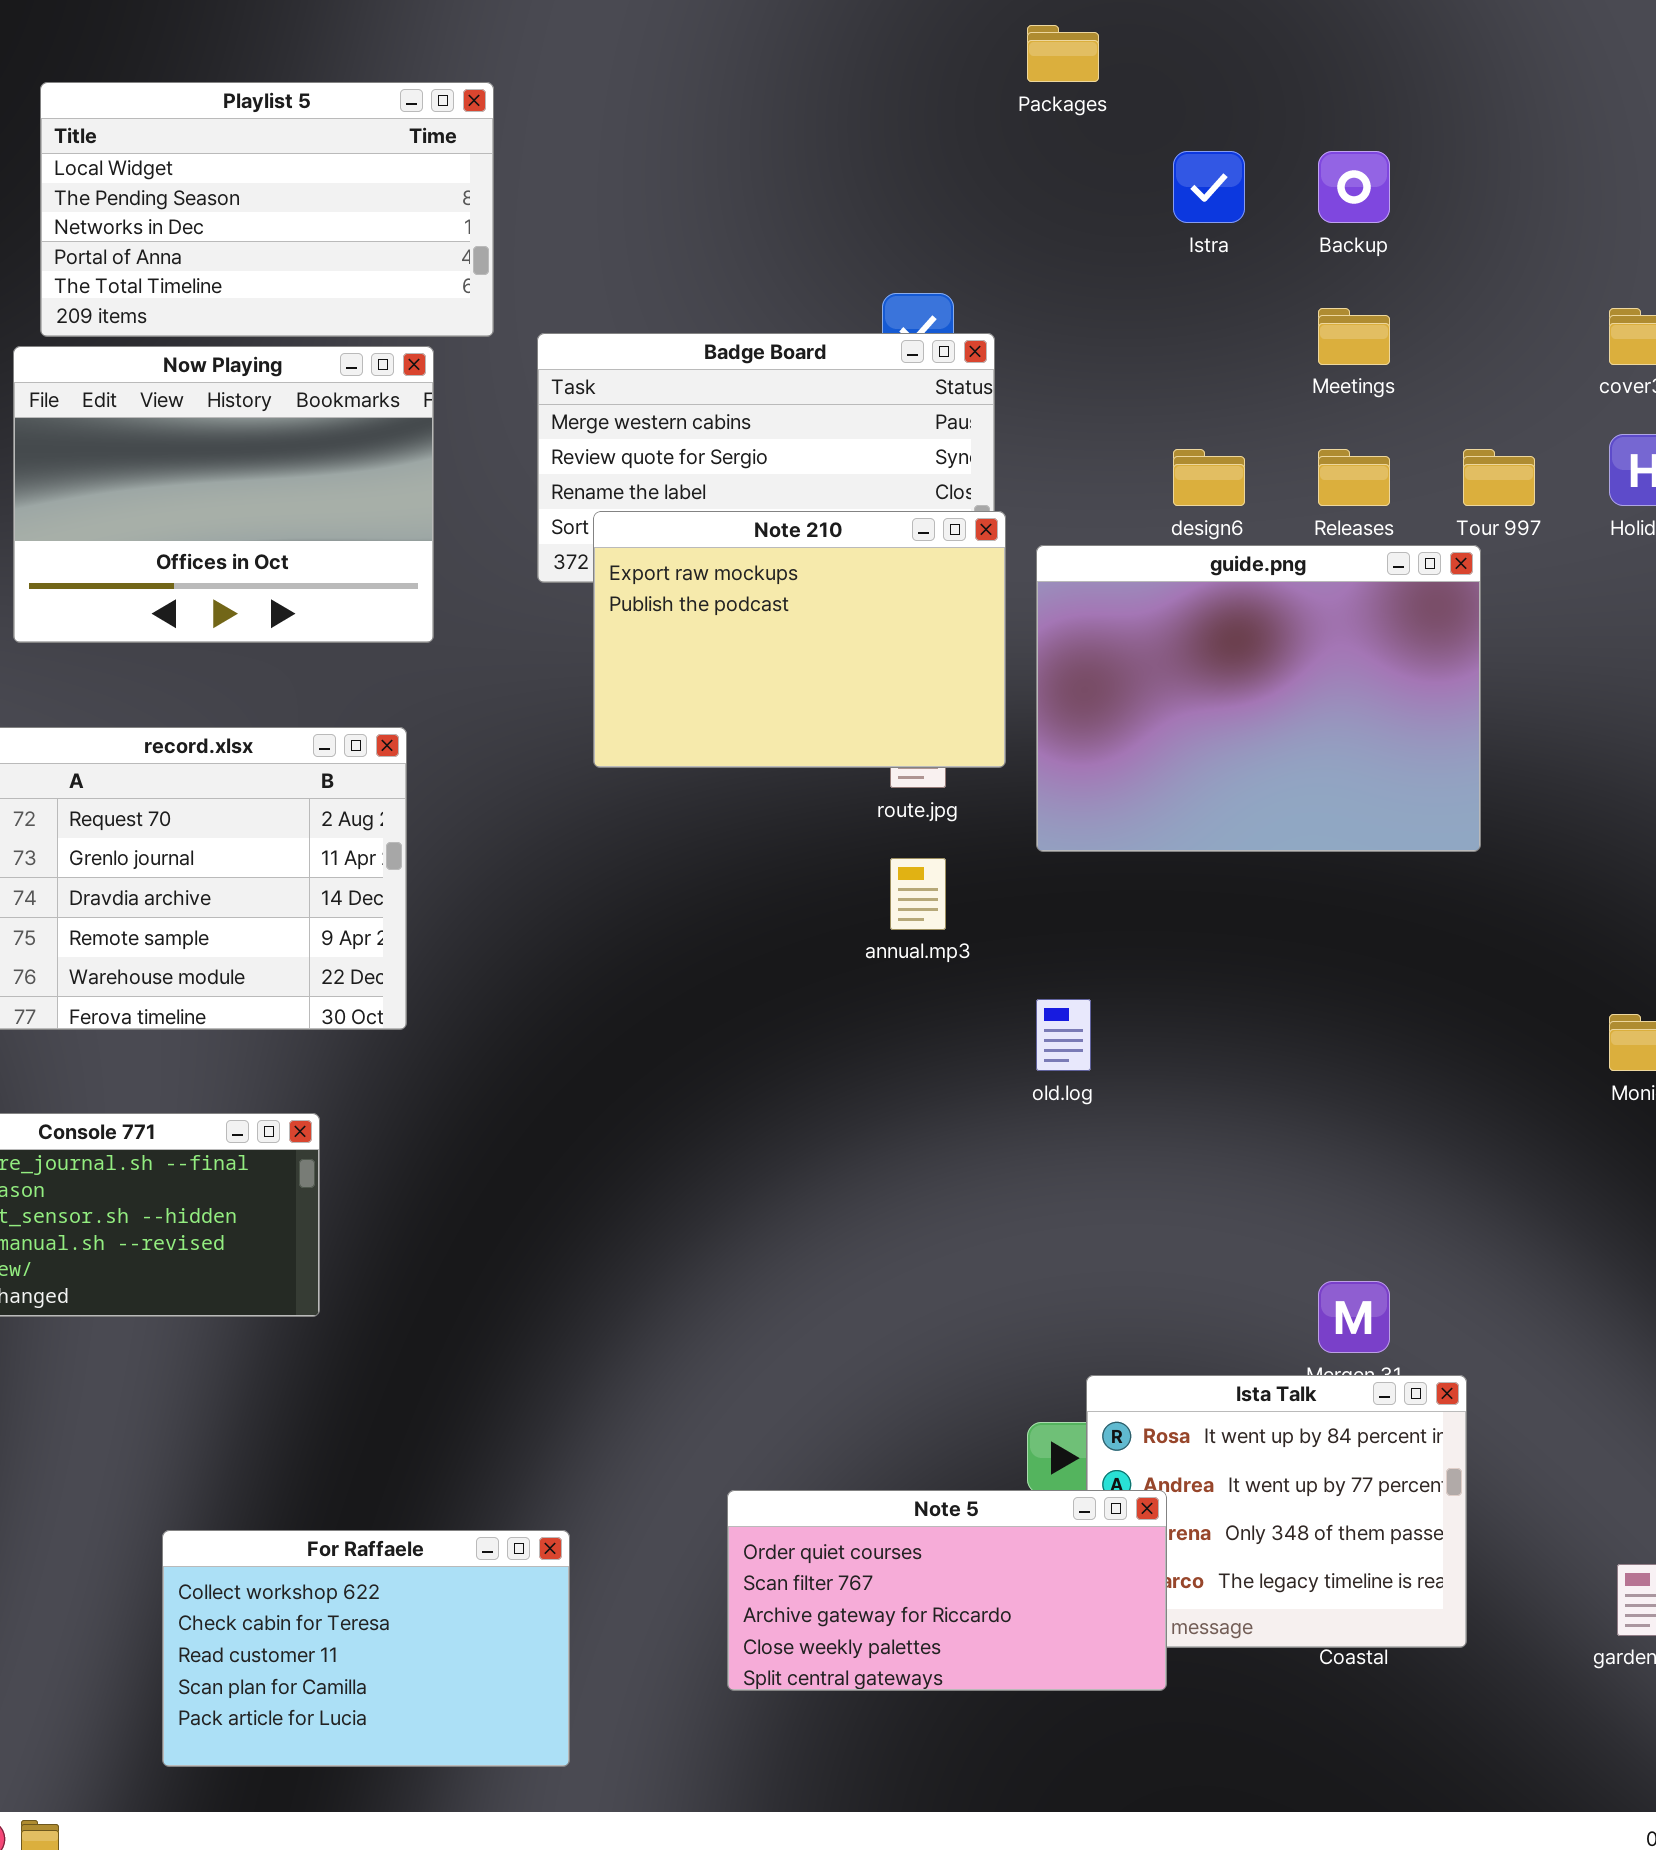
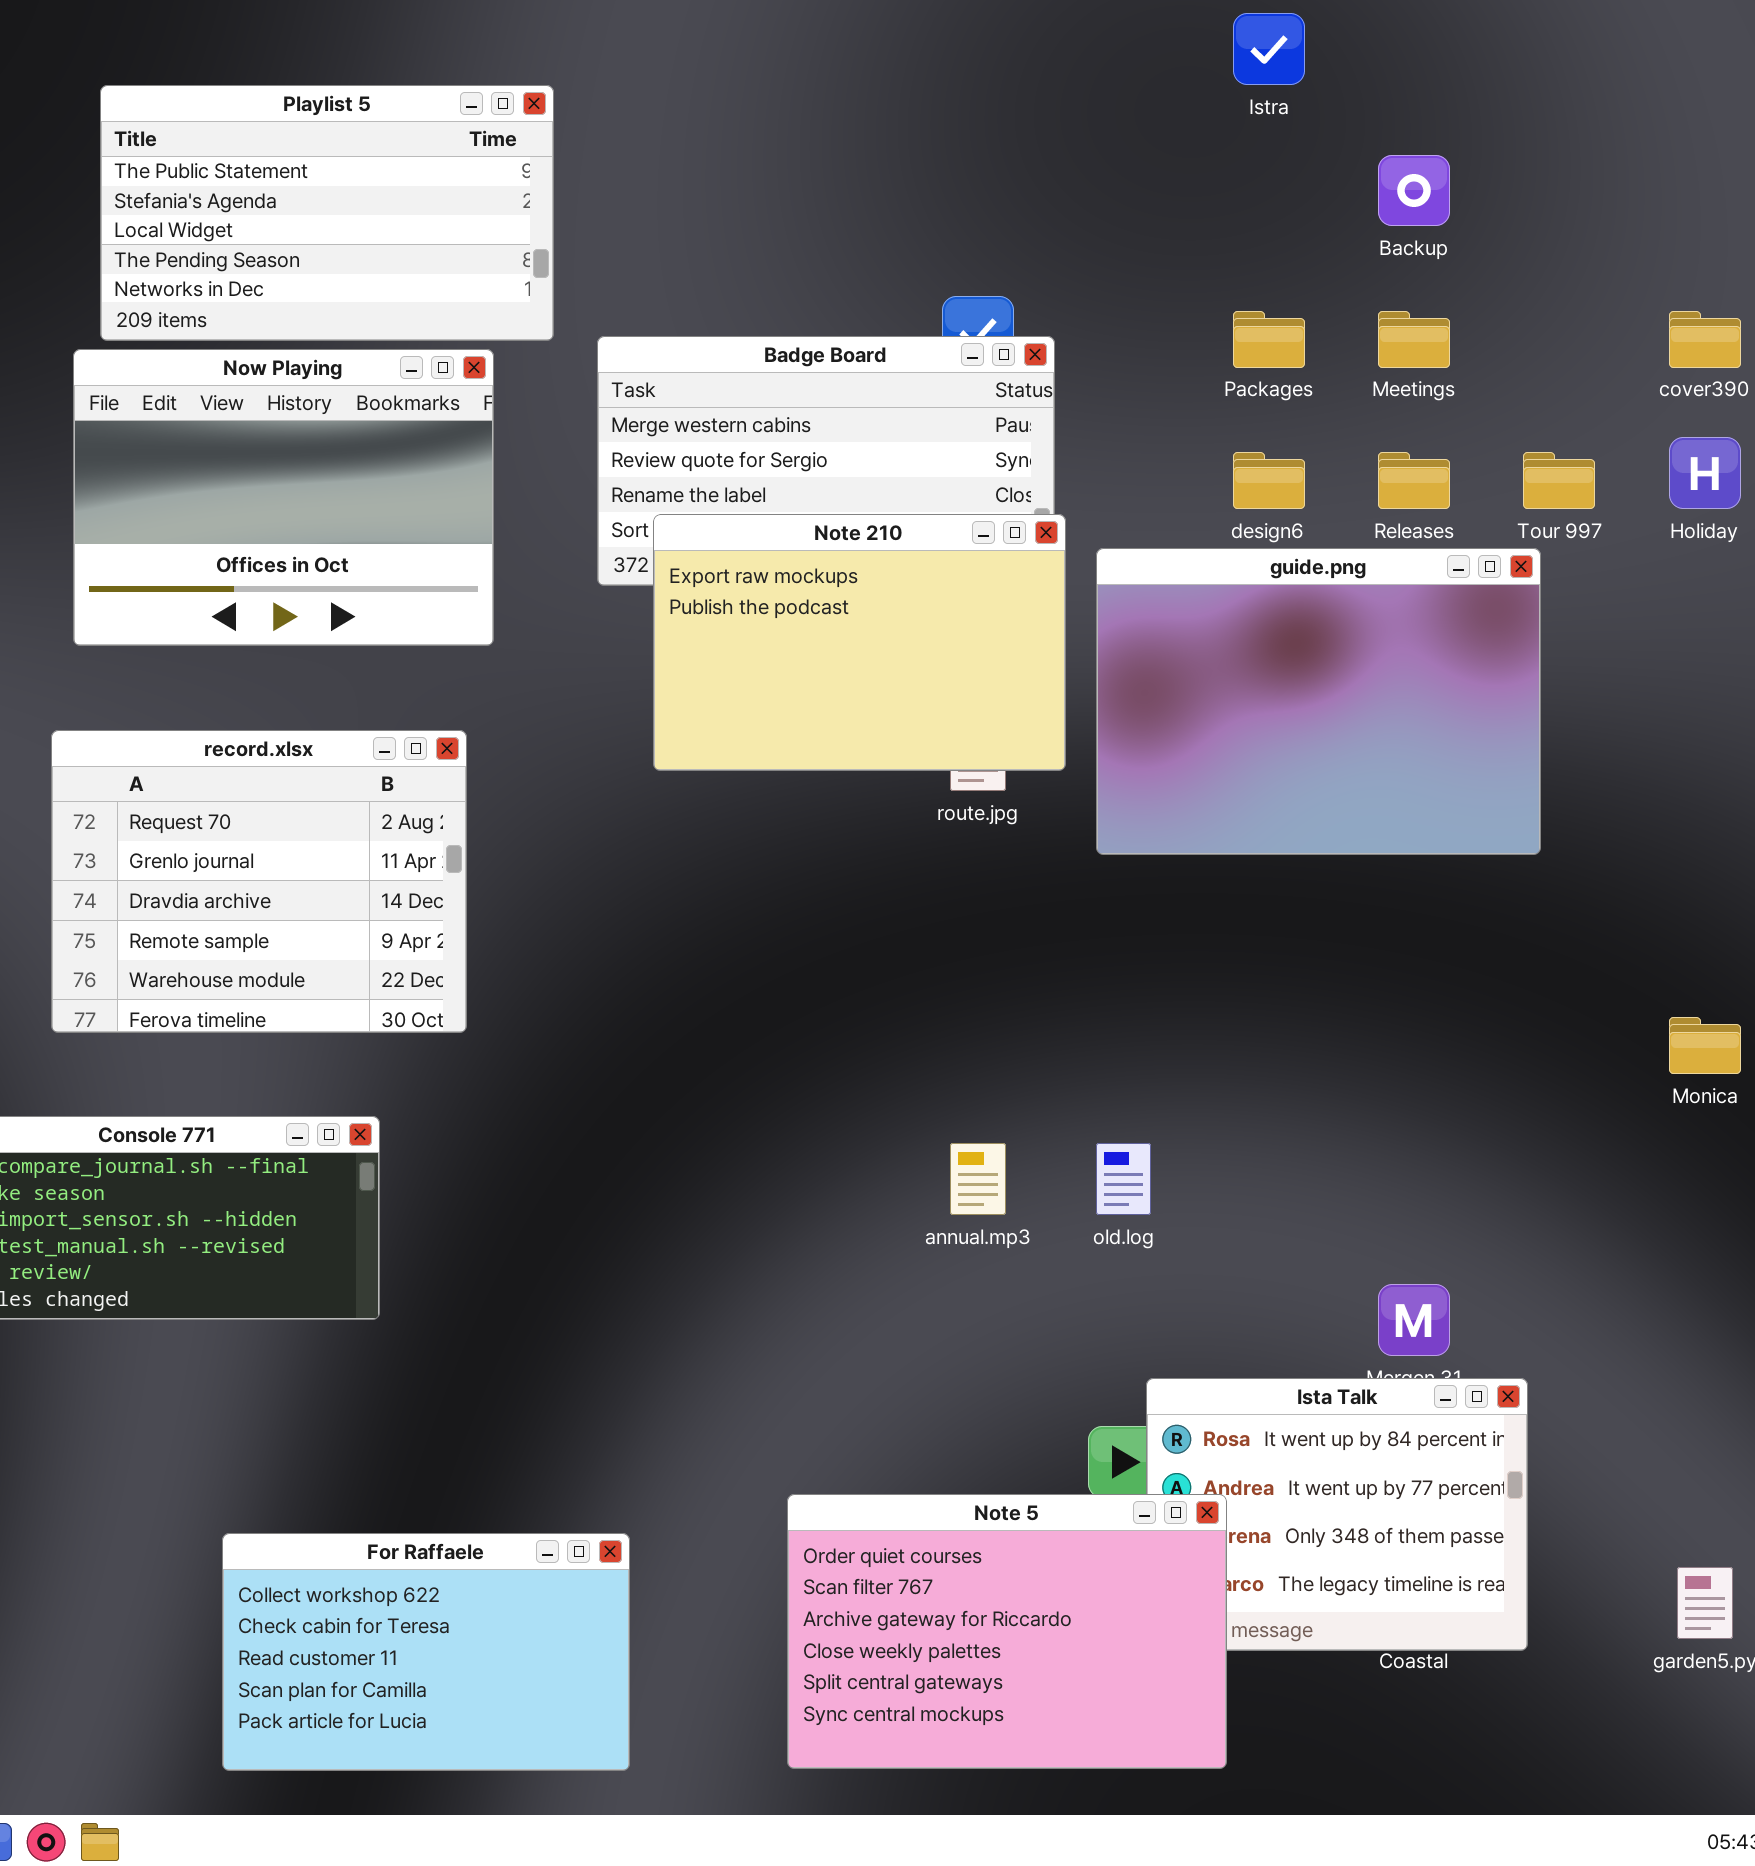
Packages: [1027,25,1099,82] -> [1233,311,1305,368], moved
Playlist 5: [40,82,494,337] -> [100,85,554,341], scrolled up 2 rows
Istra: [1173,151,1245,223] -> [1233,13,1305,85], moved
annual.mp3: [890,858,946,930] -> [950,1143,1006,1215], moved
old.log: [1036,999,1091,1071] -> [1096,1143,1151,1215], moved
Note 5: [727,1490,1167,1691] -> [787,1494,1227,1769], resized

